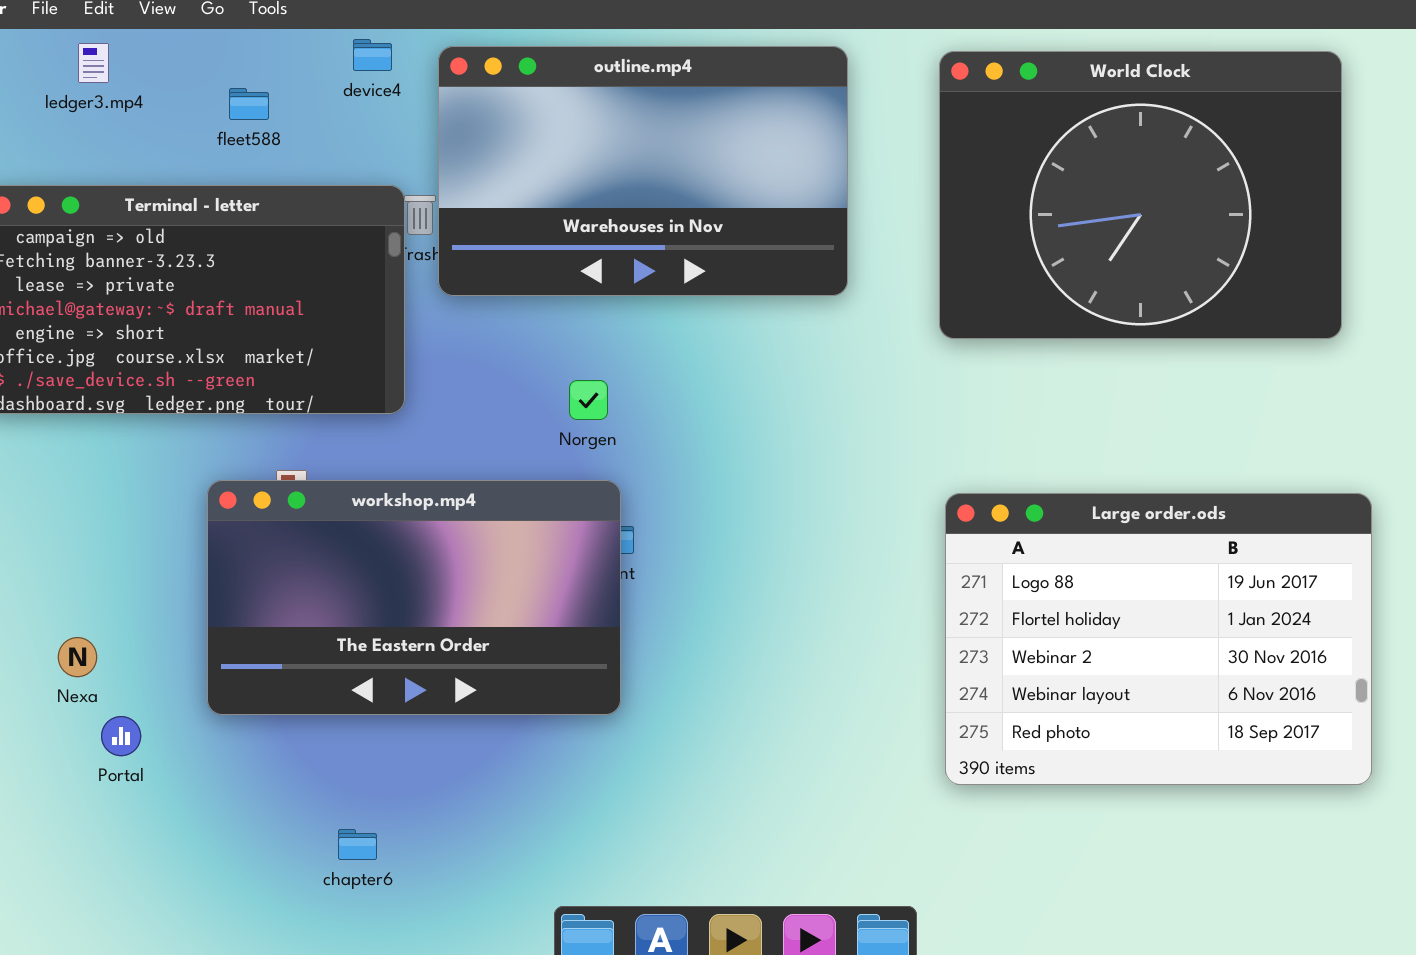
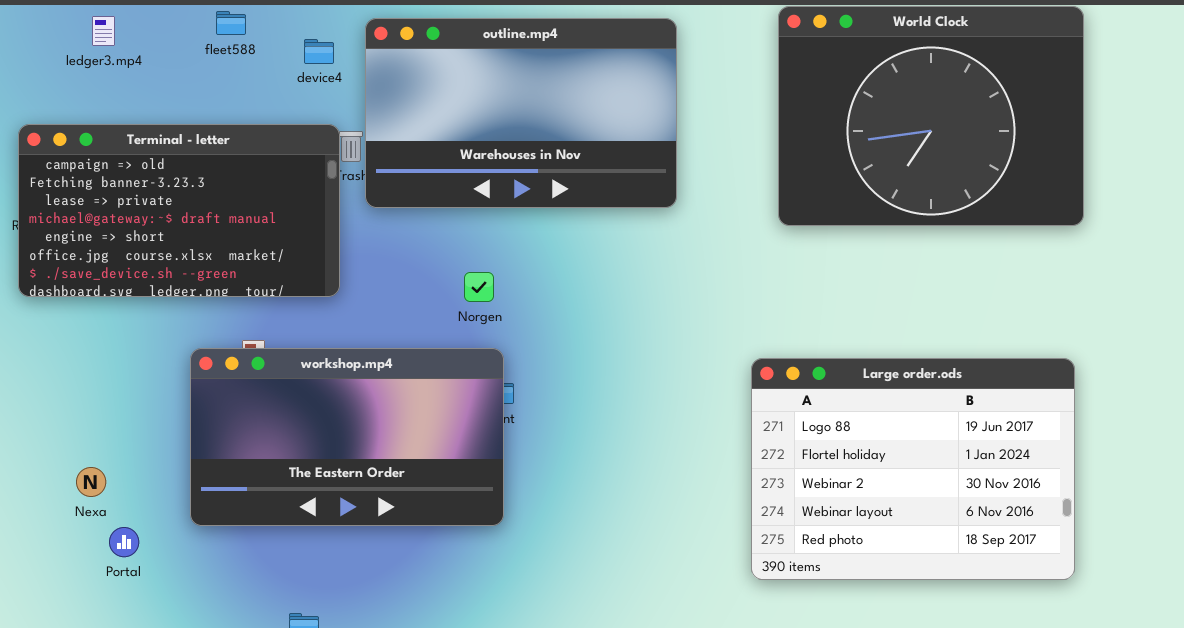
device4: [353,39,392,71] -> [304,39,334,64], moved
World Clock: [939,51,1342,339] -> [778,6,1084,226], moved
fleet588: [229,88,269,120] -> [216,11,246,35], moved

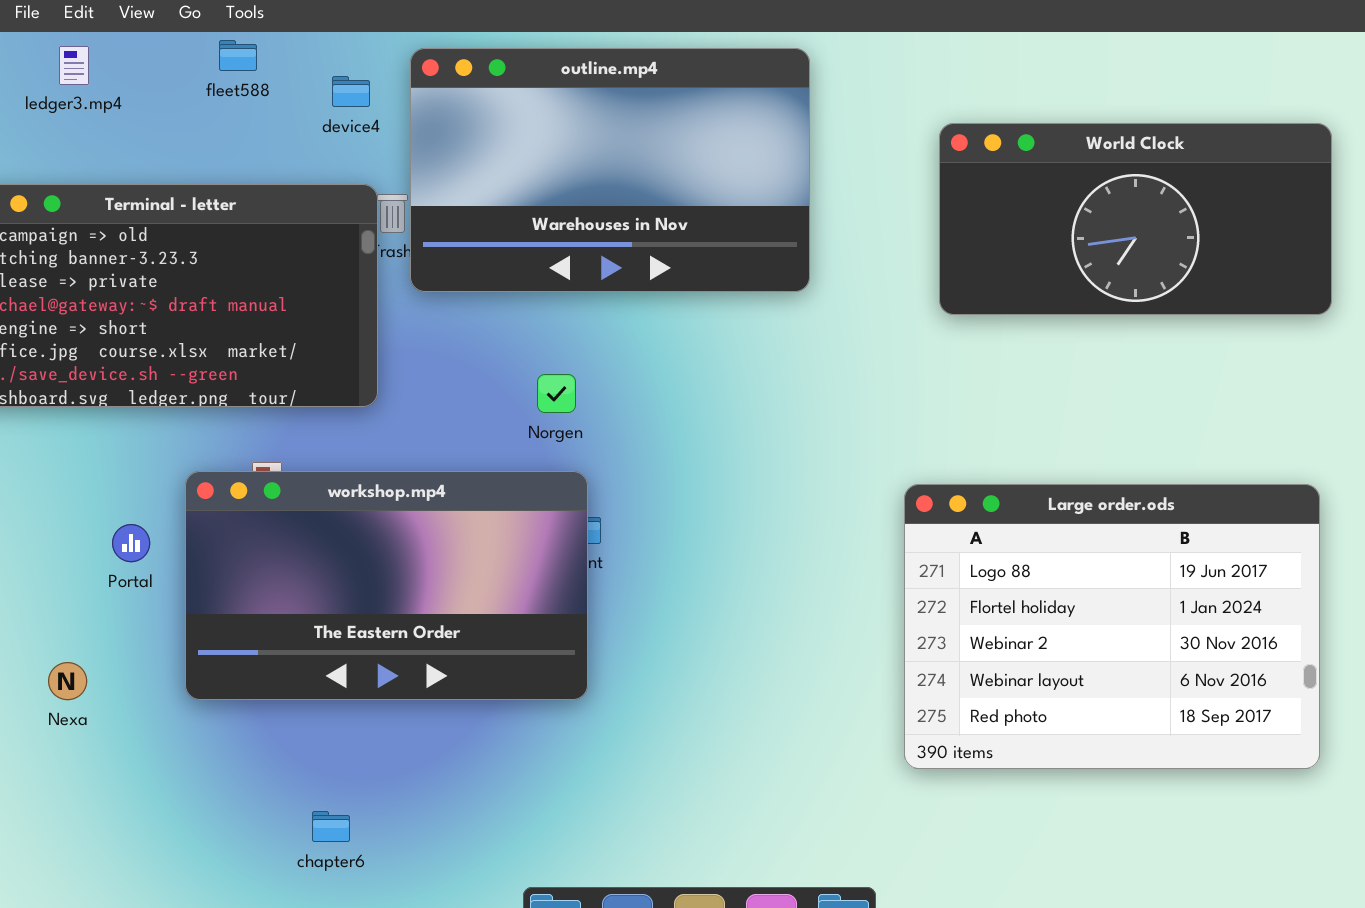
World Clock: [778,6,1084,226] -> [939,123,1332,315], resized
Nexa: [76,467,106,497] -> [48,662,87,700], moved
Portal: [109,527,139,557] -> [112,524,150,562], moved

